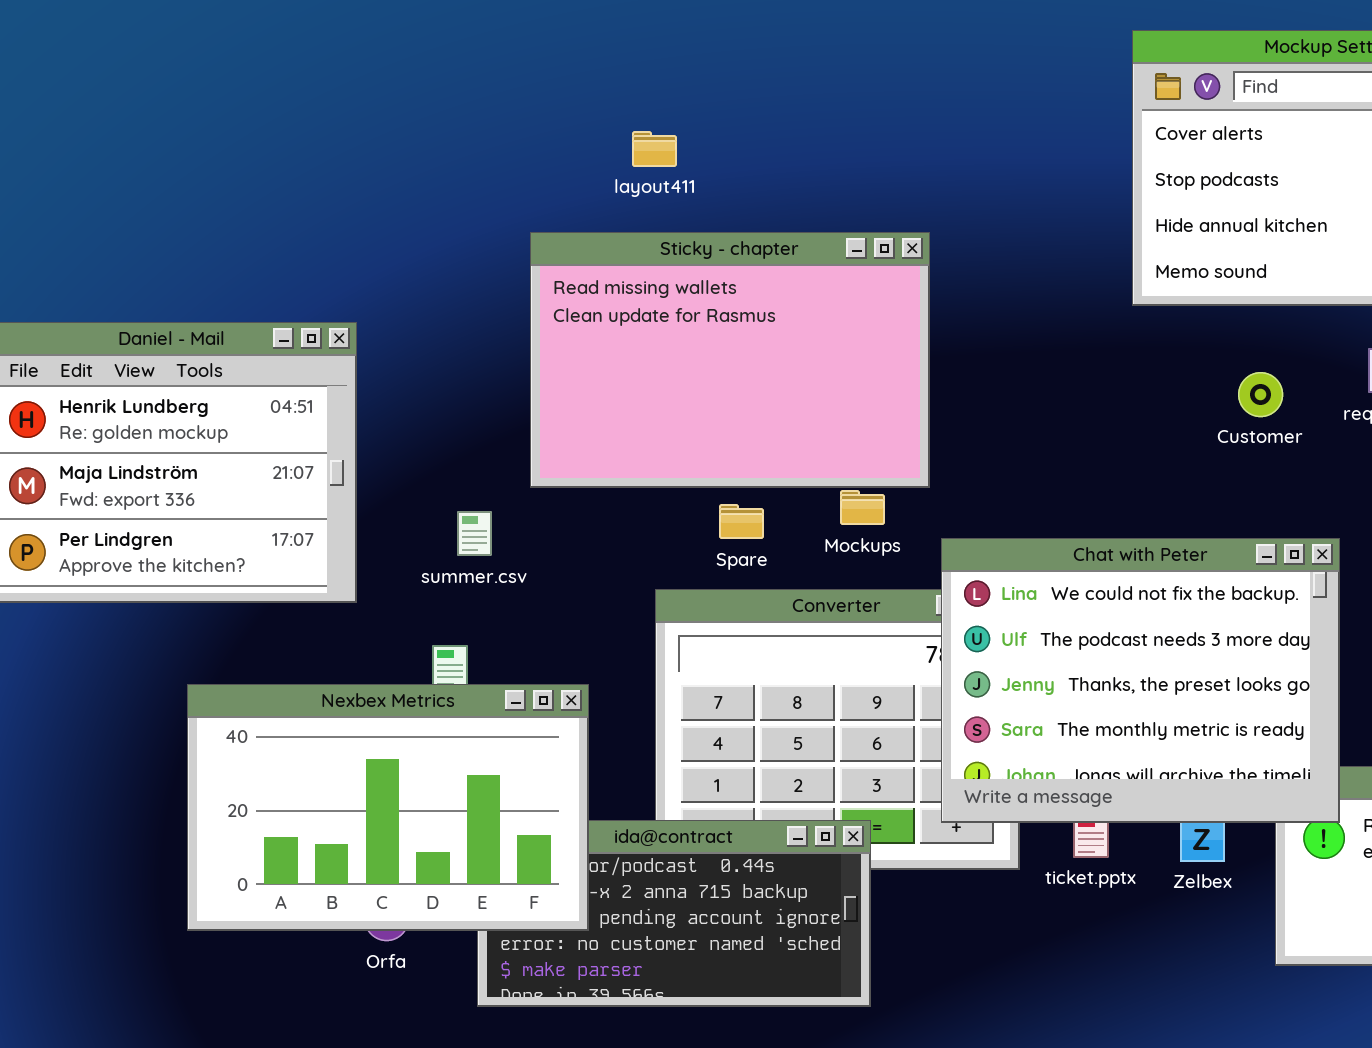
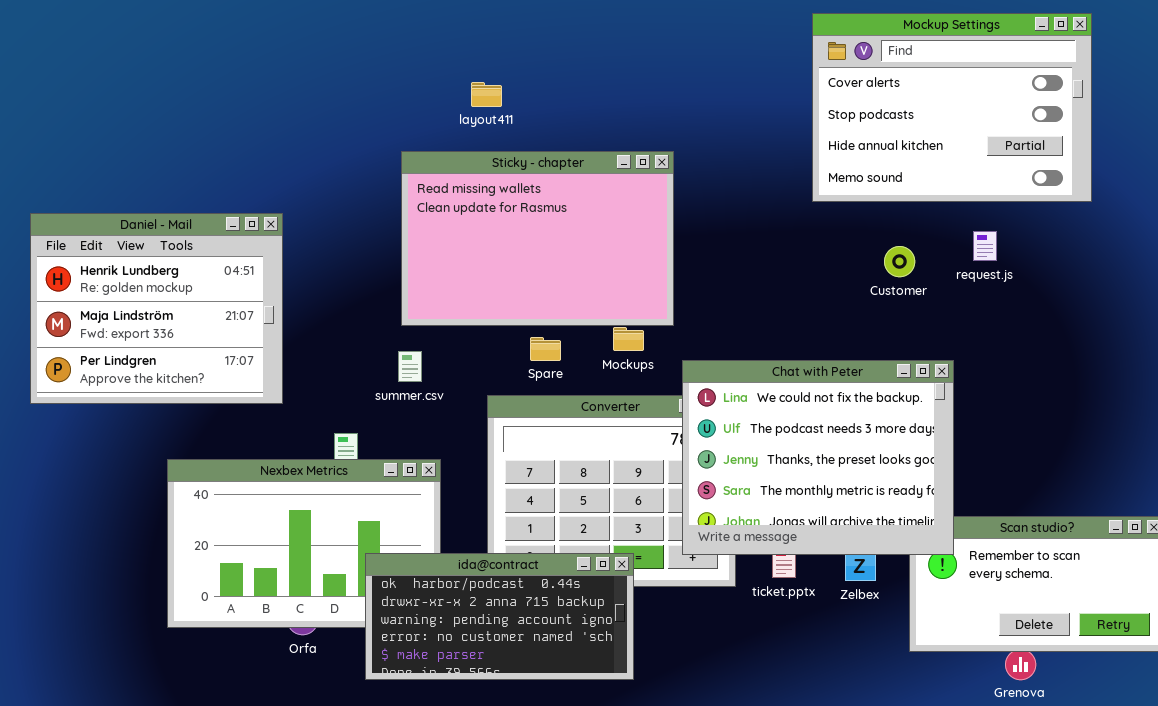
summer.csv: [457,511,492,556] -> [398,351,422,382], moved
ida@contract: [477,820,871,1007] -> [365,553,634,680], raised

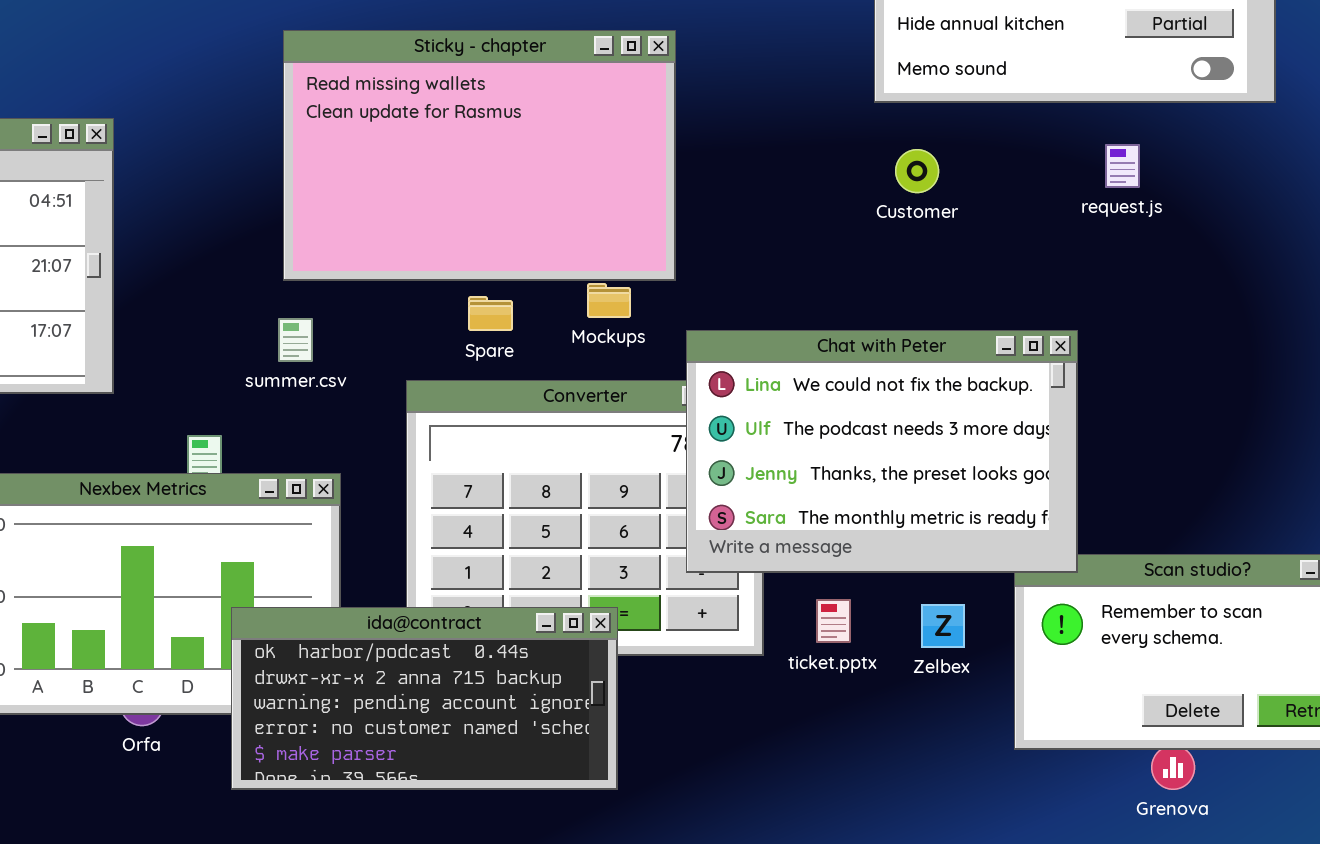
Customer: [884,246,915,277] -> [895,149,939,193], moved
Chat with Peter: [682,360,954,555] -> [686,330,1078,573], resized

